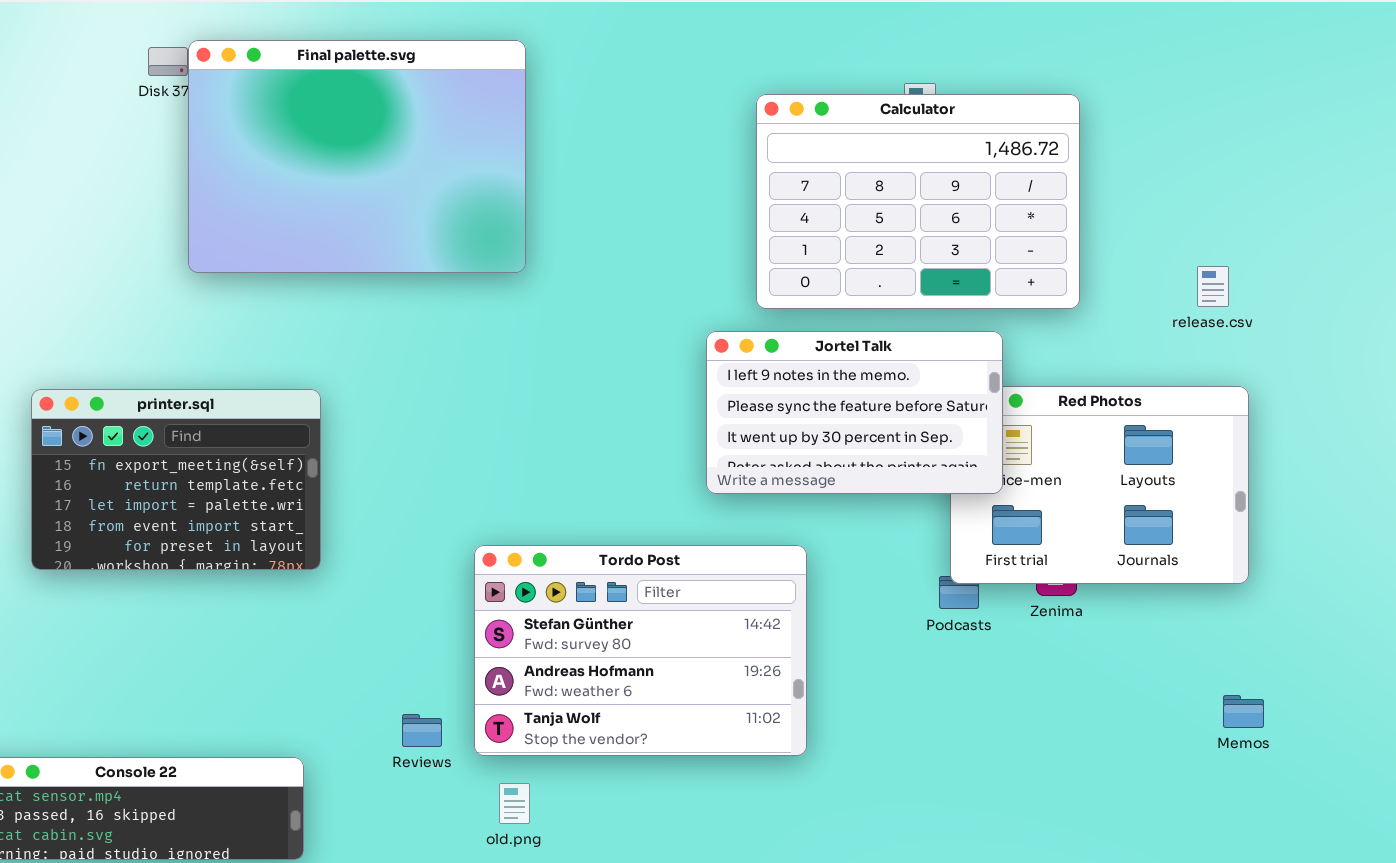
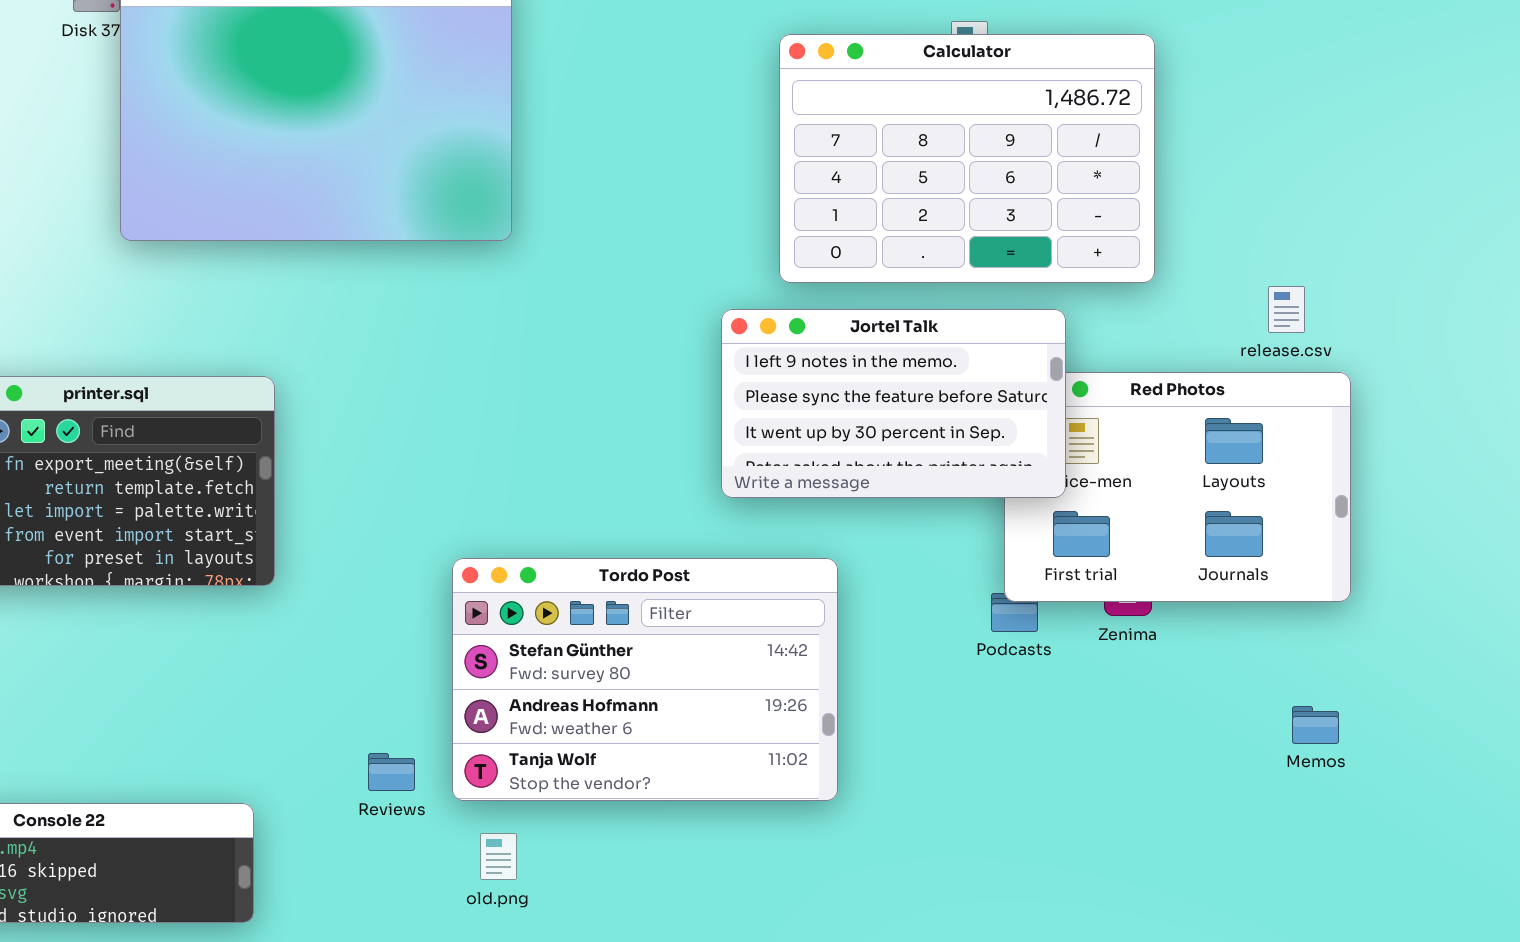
release.csv: [1197,266,1229,307] -> [1268,286,1305,333], moved
Memos: [1223,695,1264,728] -> [1292,706,1339,744], moved

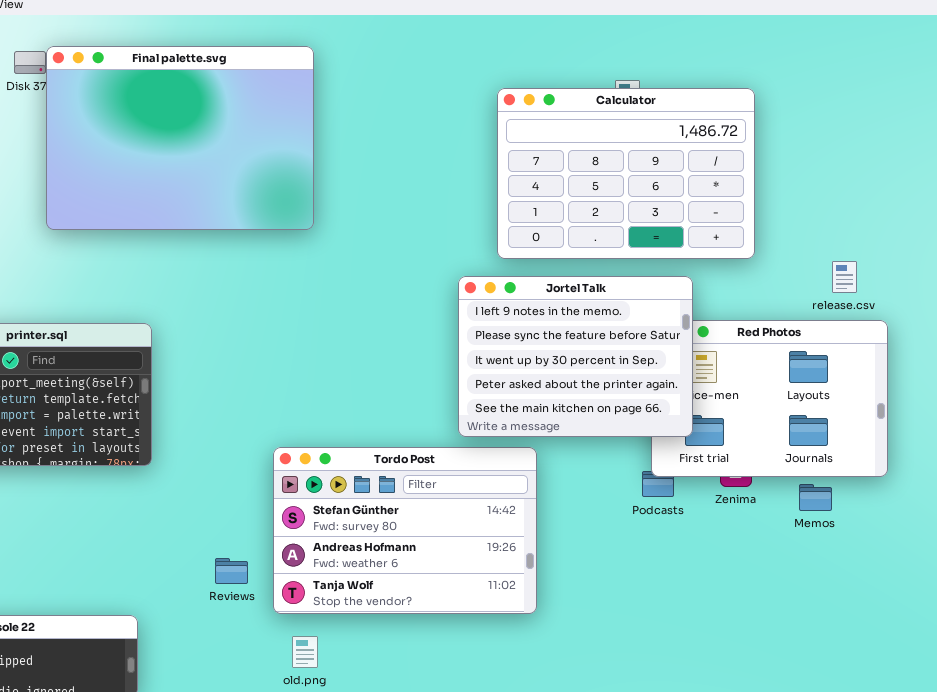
Jortel Talk: [721,309,1066,498] -> [458,276,693,437], resized
Memos: [1292,706,1339,744] -> [799,484,832,511], moved
Reviews: [368,753,415,791] -> [215,558,248,584], moved

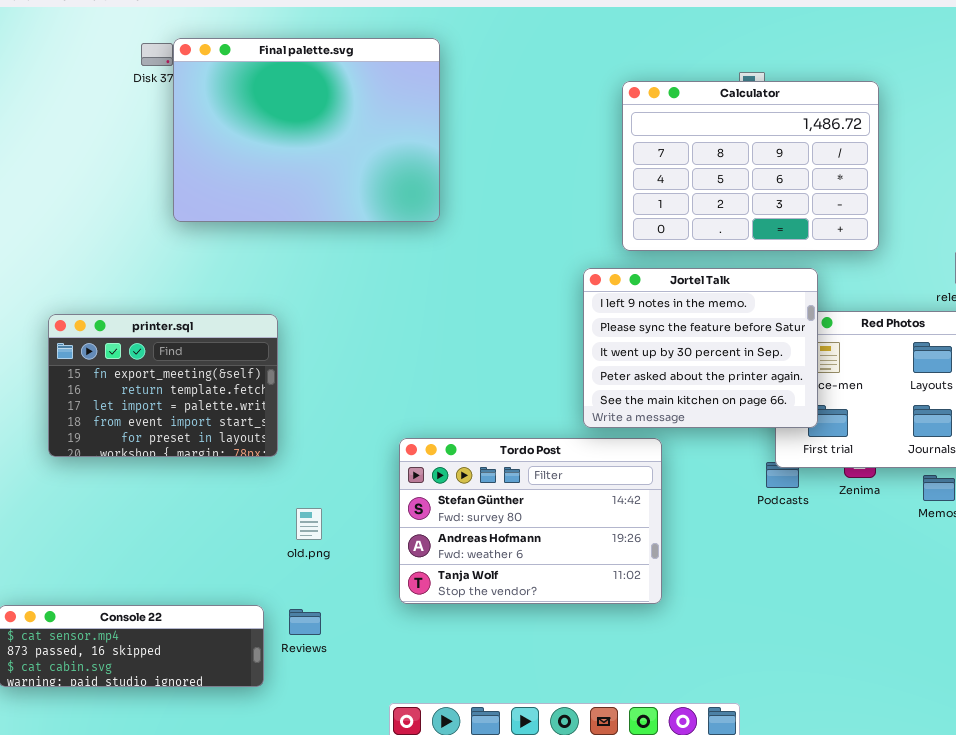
Reviews: [215,558,248,584] -> [289,609,321,635], moved
old.png: [292,636,318,668] -> [296,508,322,540], moved

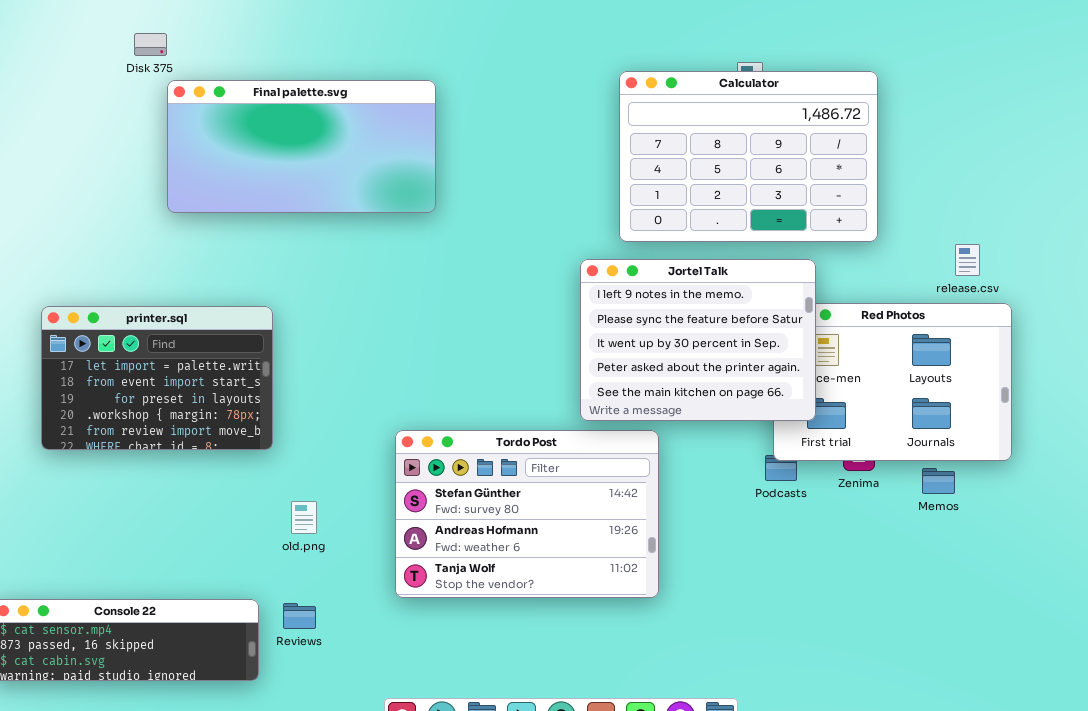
Final palette.svg: [173,38,440,222] -> [167,80,436,213], resized
printer.sql: [48,314,278,457] -> [41,306,273,450], scrolled down 2 rows

